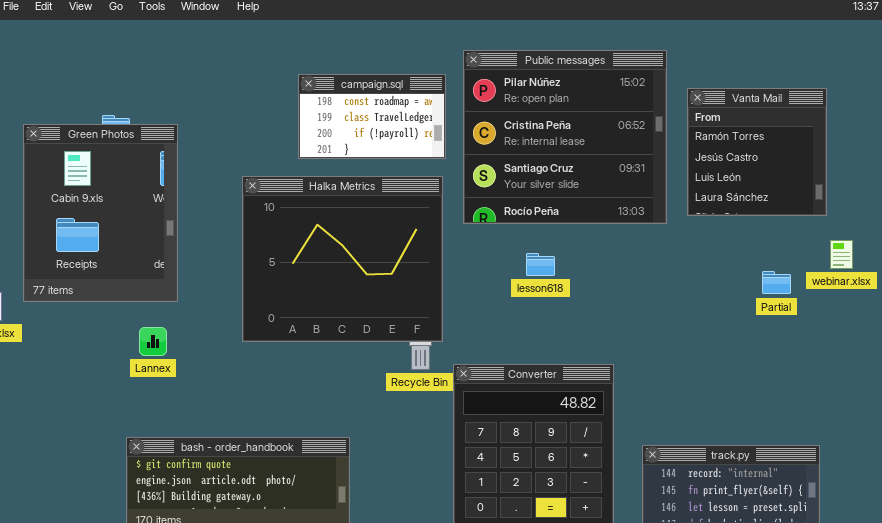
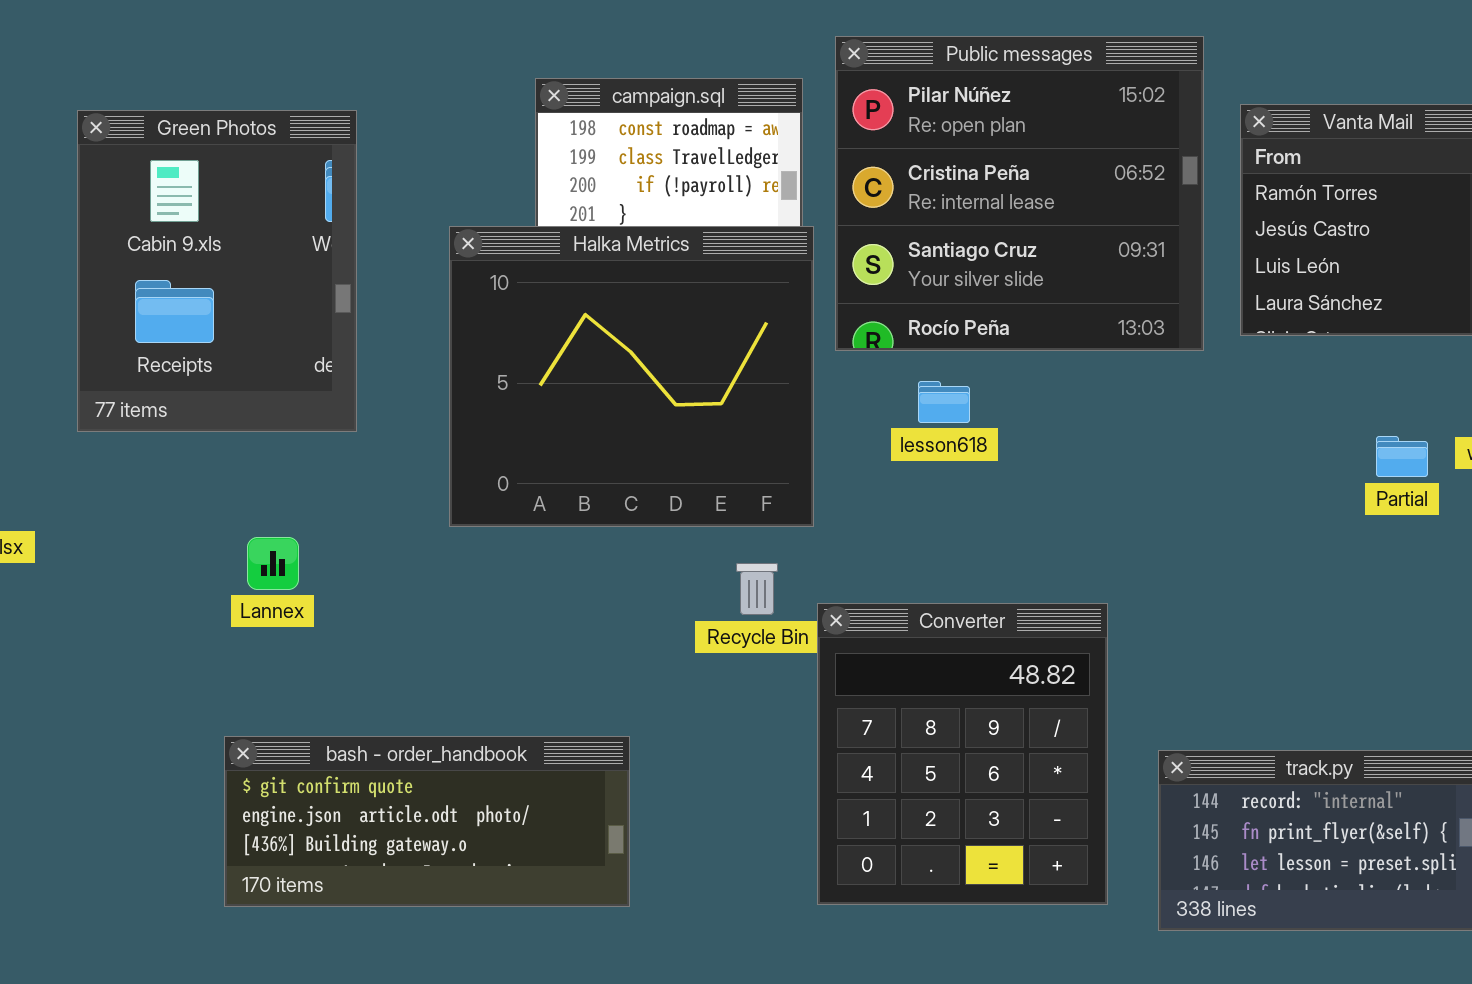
Green Photos: [23,124,178,302] -> [77,110,357,432], moved
Halka Metrics: [242,176,443,342] -> [449,226,814,527], moved
lesson618: [526,253,555,276] -> [918,381,970,423], moved

